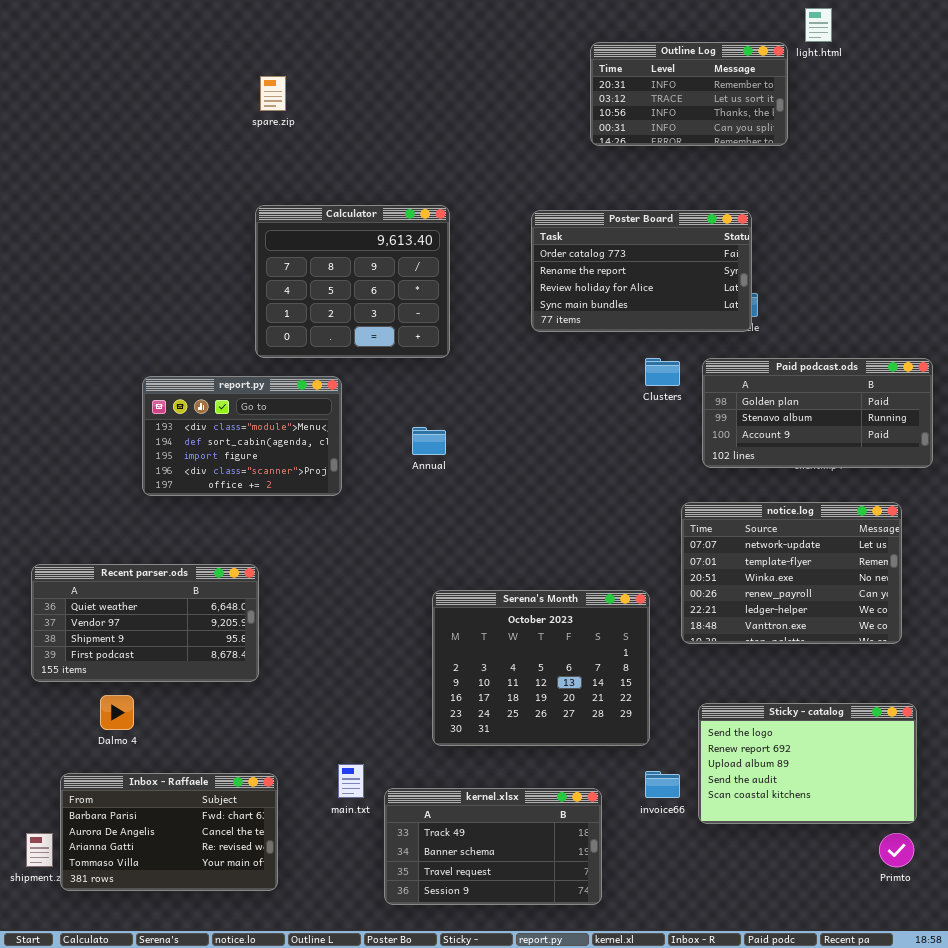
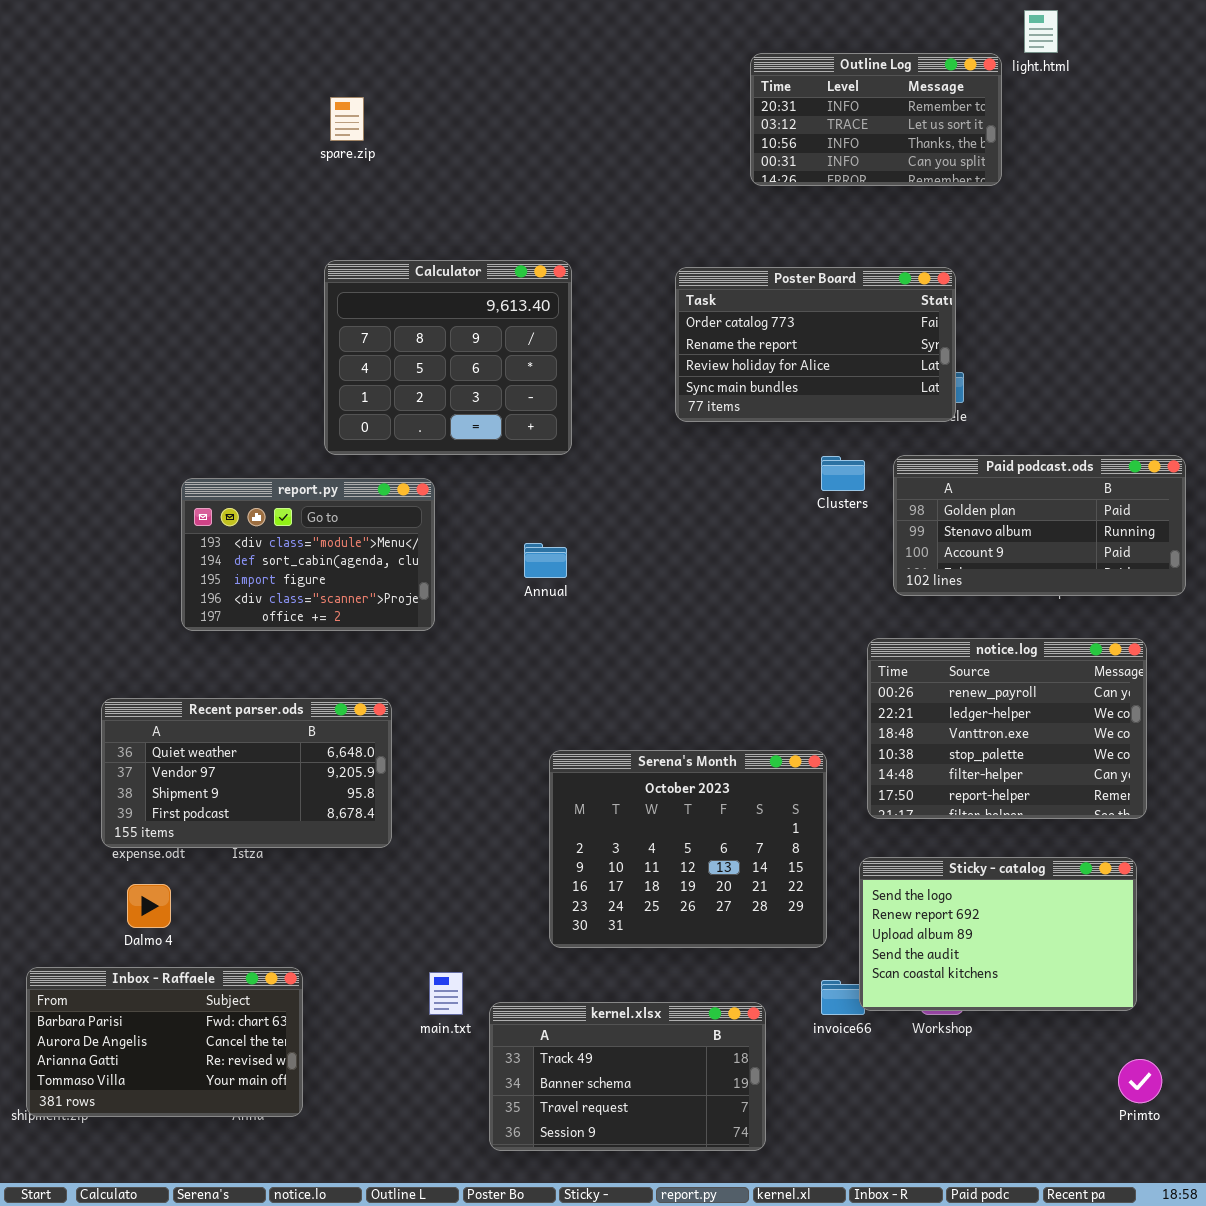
notice.log: [681,502,902,644] -> [867,638,1147,819], scrolled down 3 rows
Recent parser.ods: [31,564,259,682] -> [101,698,392,848], moved
Sticky - catalog: [698,703,917,824] -> [859,857,1137,1011], moved
Inbox - Raffaele: [60,773,278,891] -> [26,967,303,1117], moved

